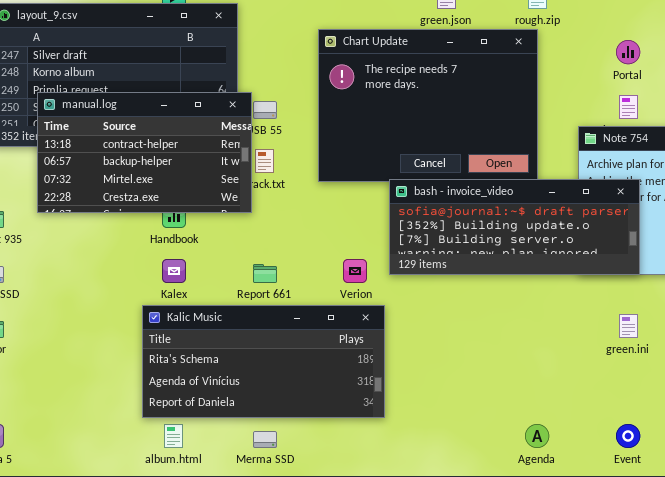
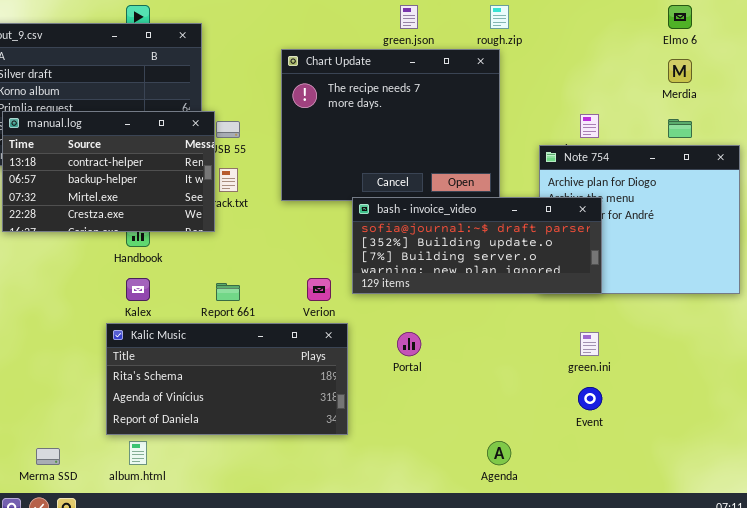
Portal: [616,40,640,64] -> [397,332,421,356], moved
Event: [616,424,640,448] -> [578,387,602,410], moved
Merma SSD: [253,431,277,448] -> [36,448,60,465], moved

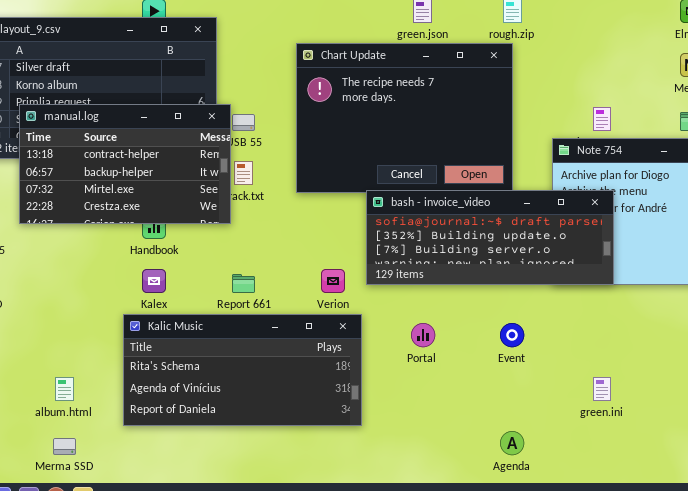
green.ini: [580,332,599,356] -> [593,377,611,401], moved
Event: [578,387,602,410] -> [500,323,524,347], moved
album.html: [129,441,147,465] -> [55,377,74,401], moved

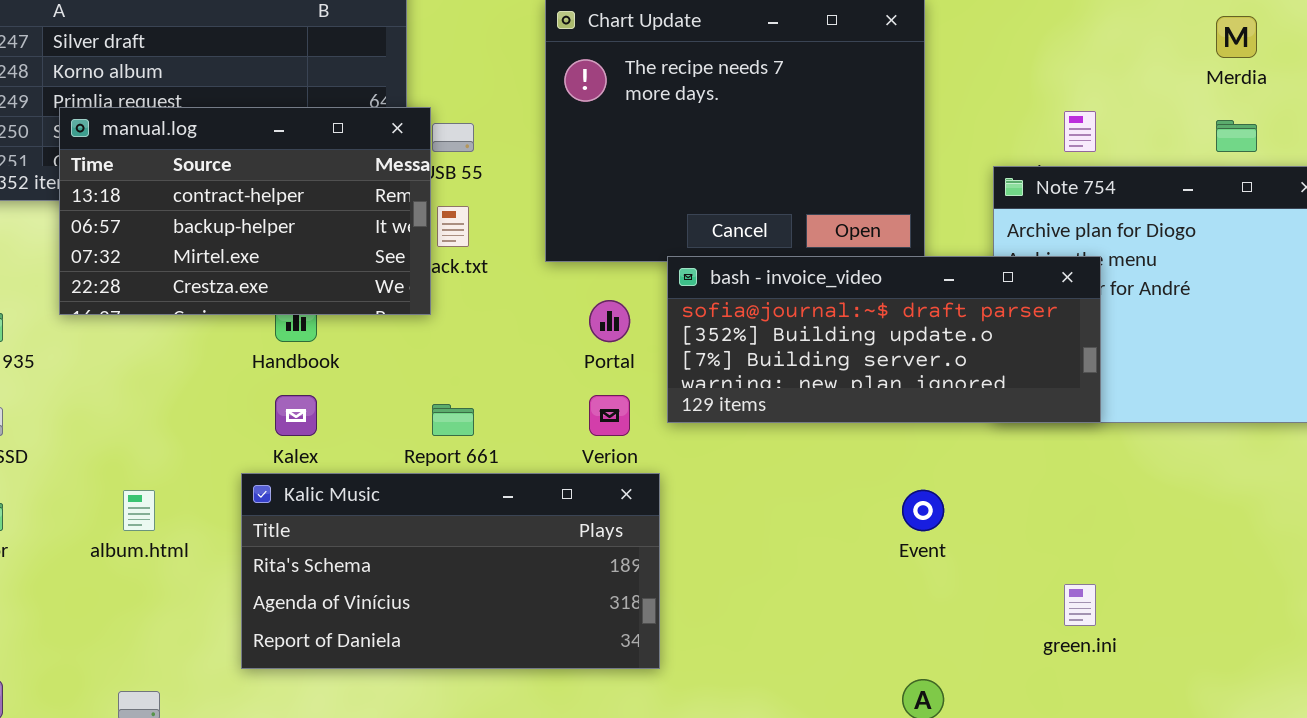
Portal: [411,323,435,347] -> [589,300,630,342], moved
album.html: [55,377,74,401] -> [123,490,155,531], moved

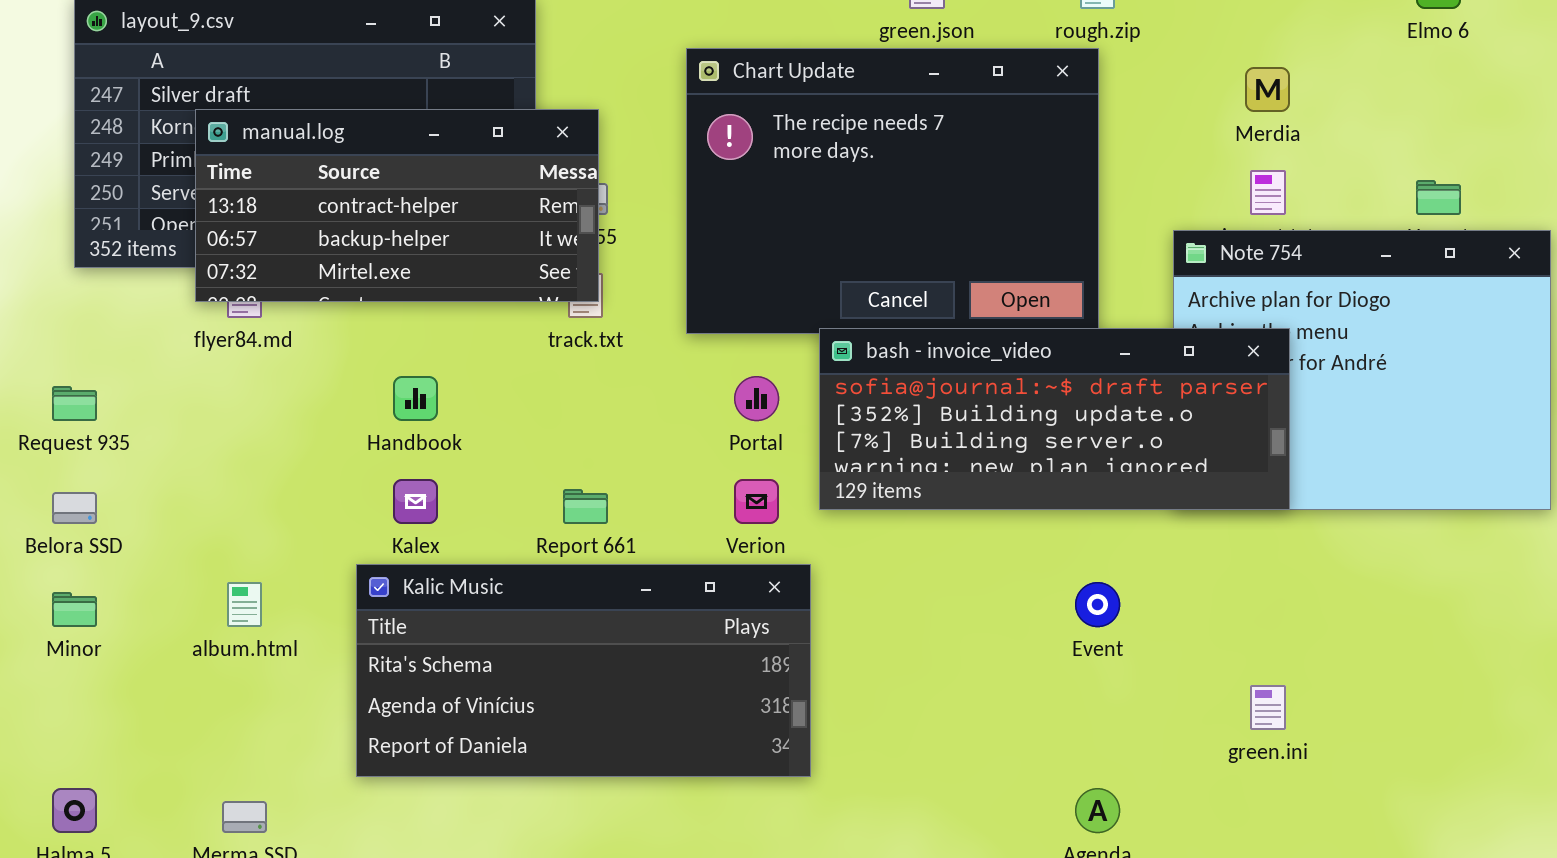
Merdia: [1216,16,1257,58] -> [1245,67,1290,112], moved
manual.log: [59,107,431,315] -> [195,109,599,302], moved, resized

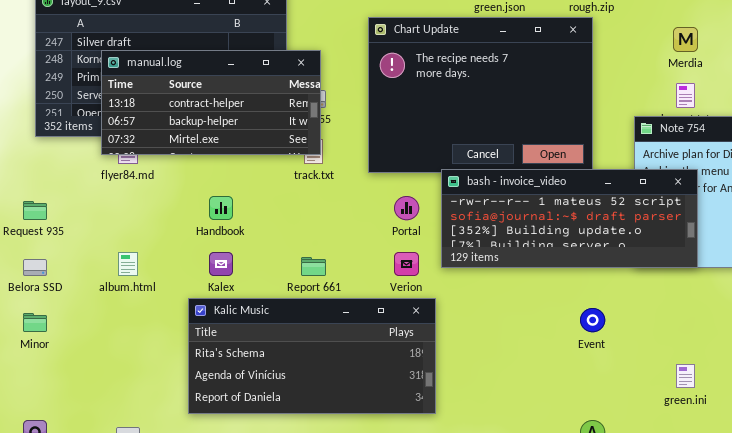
bash - invoice_video: [819,328,1290,510] -> [441,169,698,268], scrolled up 1 row
album.html: [227,582,262,627] -> [118,252,138,276], moved

